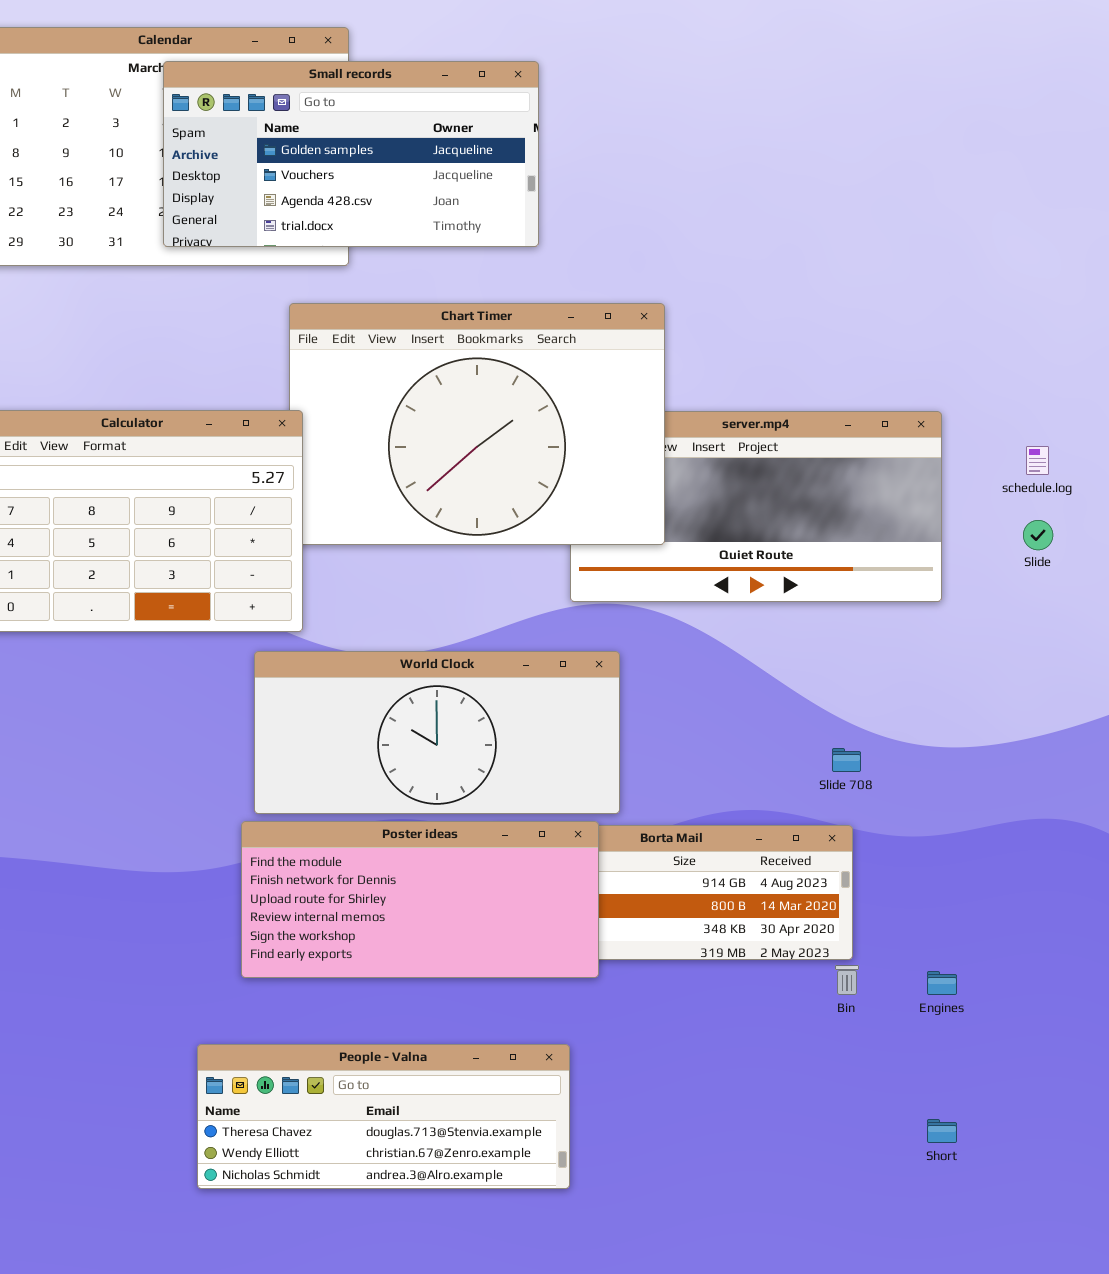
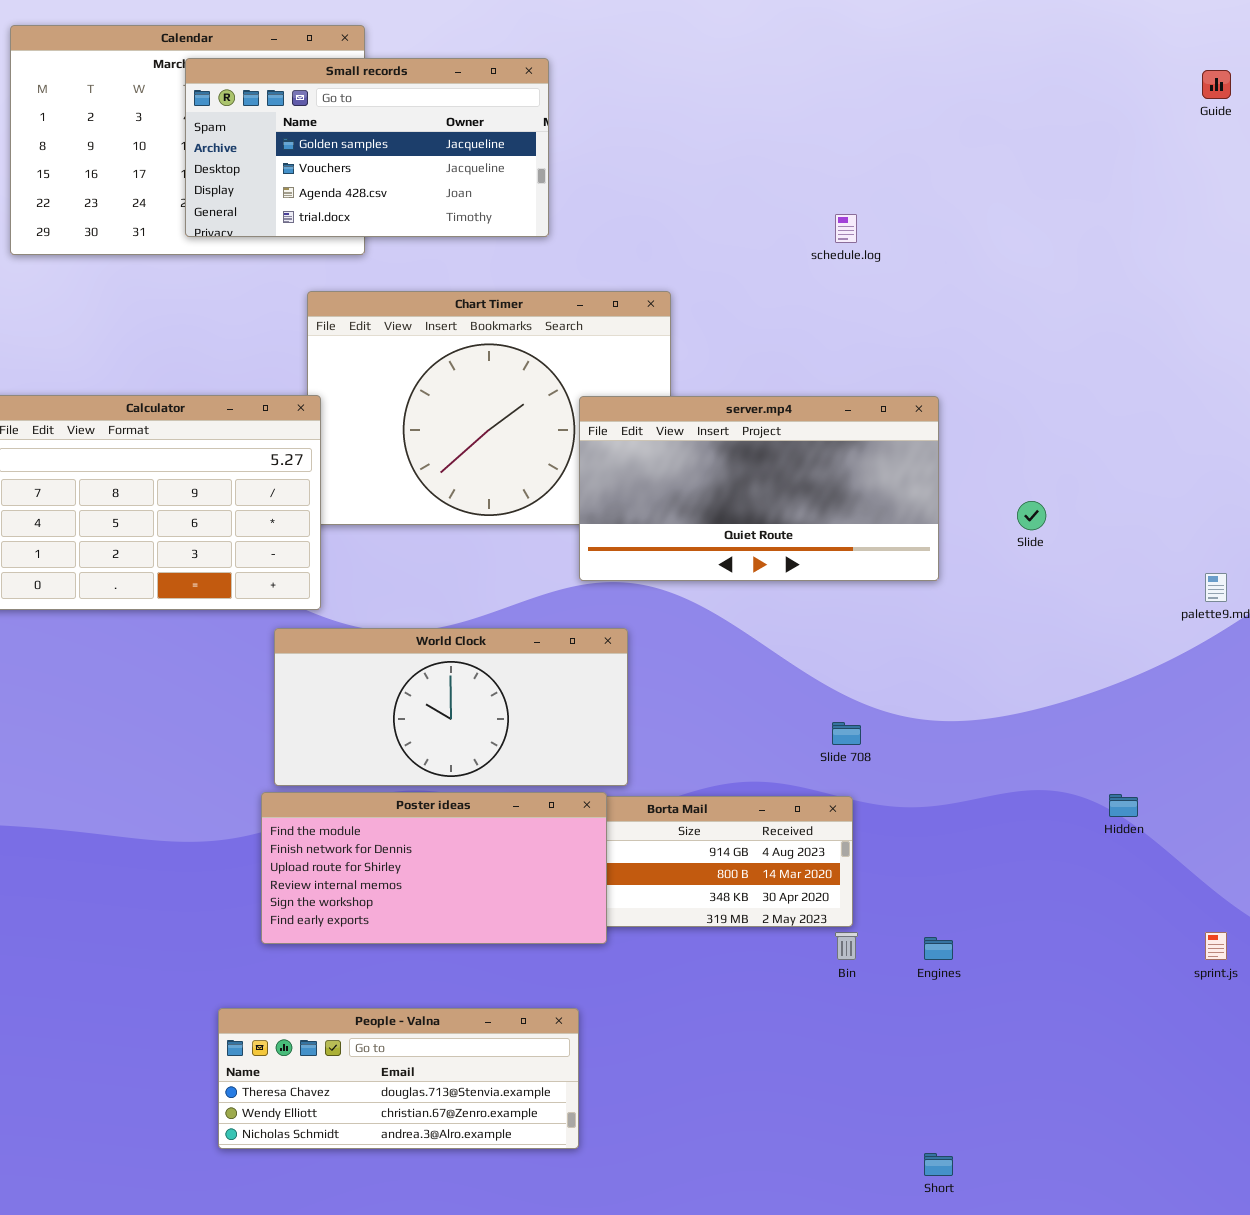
server.mp4: [570,411,942,602] -> [579,396,939,581], raised
schedule.log: [1026,446,1049,475] -> [835,214,857,243], moved
Short: [927,1119,957,1143] -> [924,1153,953,1176], moved

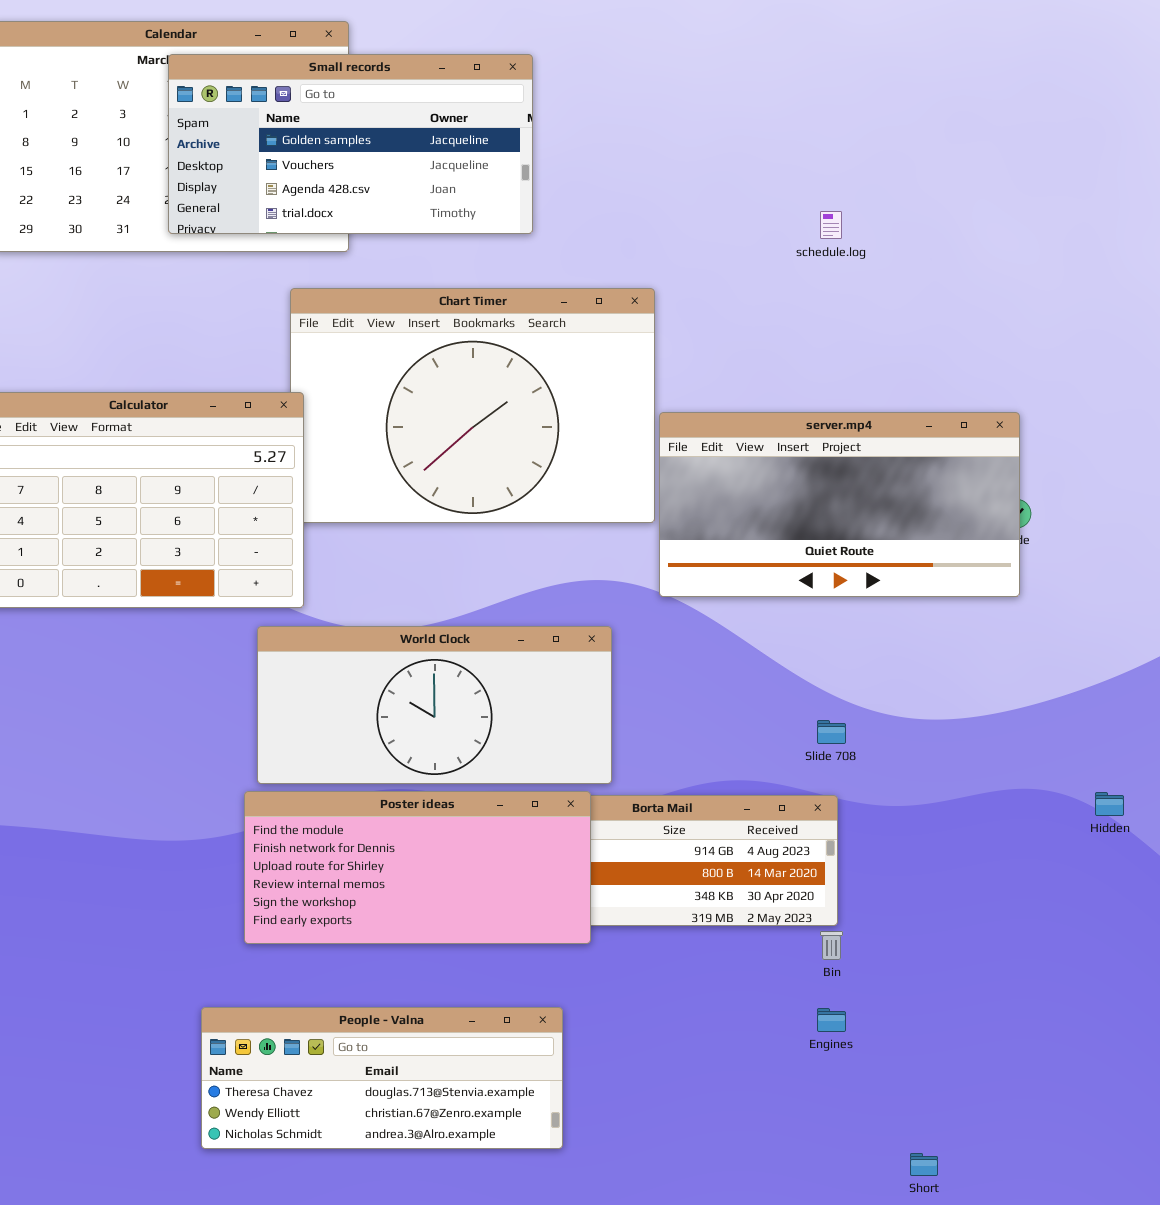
server.mp4: [579,396,939,581] -> [659,412,1020,597], moved
Engines: [924,937,953,960] -> [817,1008,846,1032], moved

